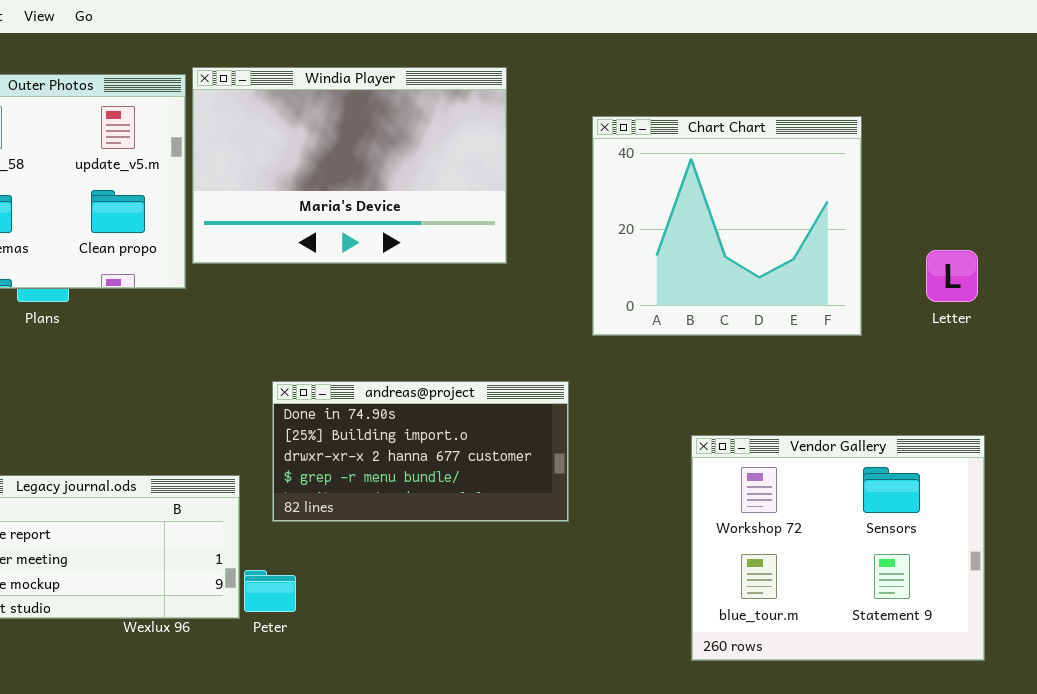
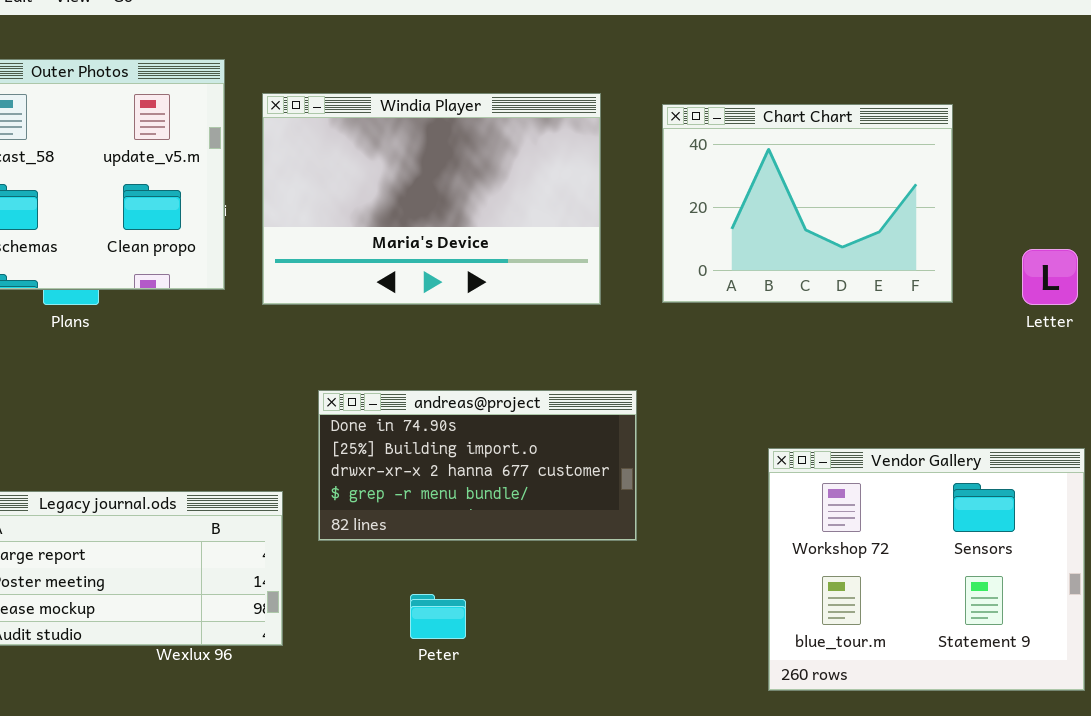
Windia Player: [192,67,507,264] -> [262,93,601,305], moved
Chart Chart: [592,116,862,336] -> [662,104,953,303], resized
Peter: [244,570,296,612] -> [410,594,466,639], moved

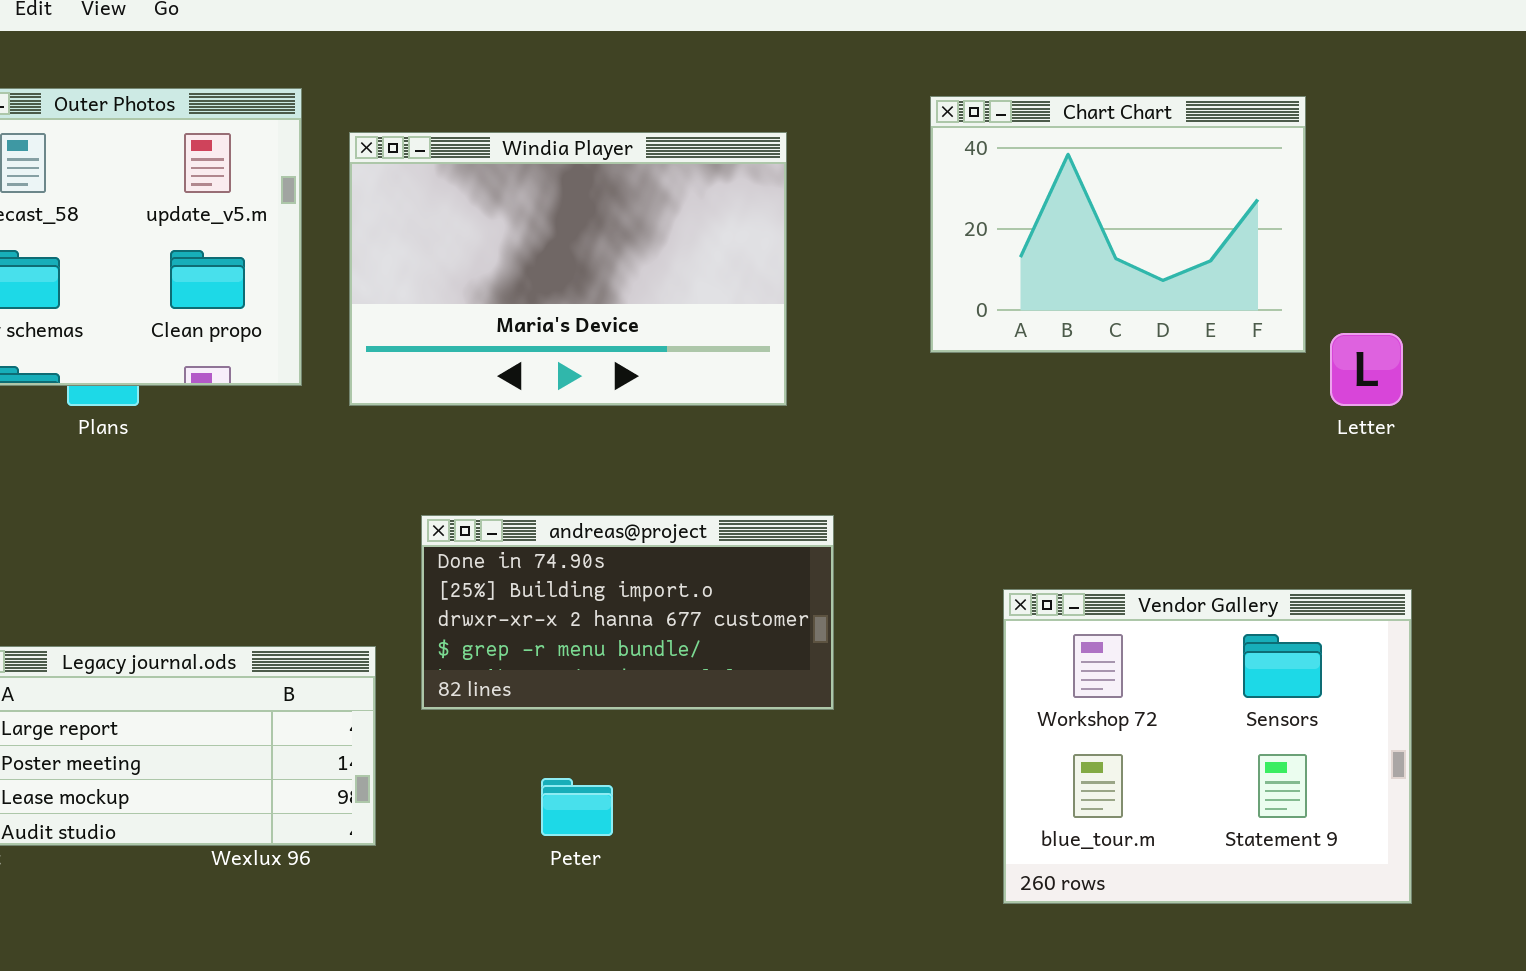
Chart Chart: [662,104,953,303] -> [930,96,1306,353], moved

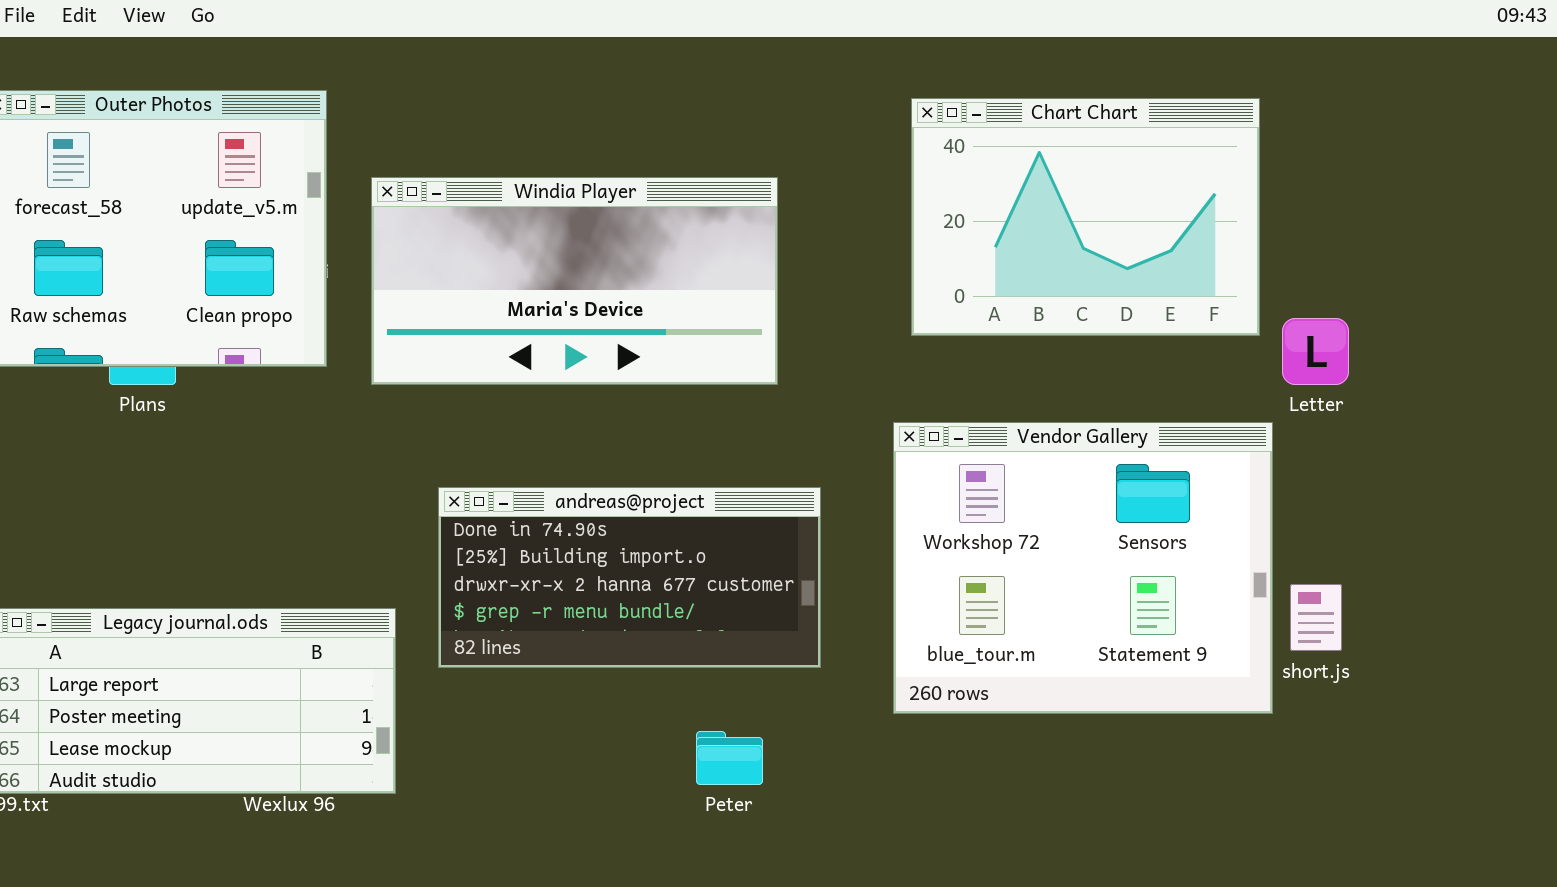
Windia Player: [349,132,787,406] -> [371,177,778,385], resized
Vendor Gallery: [1003,589,1412,904] -> [893,422,1273,714], moved
Peter: [541,778,613,836] -> [696,731,763,785], moved

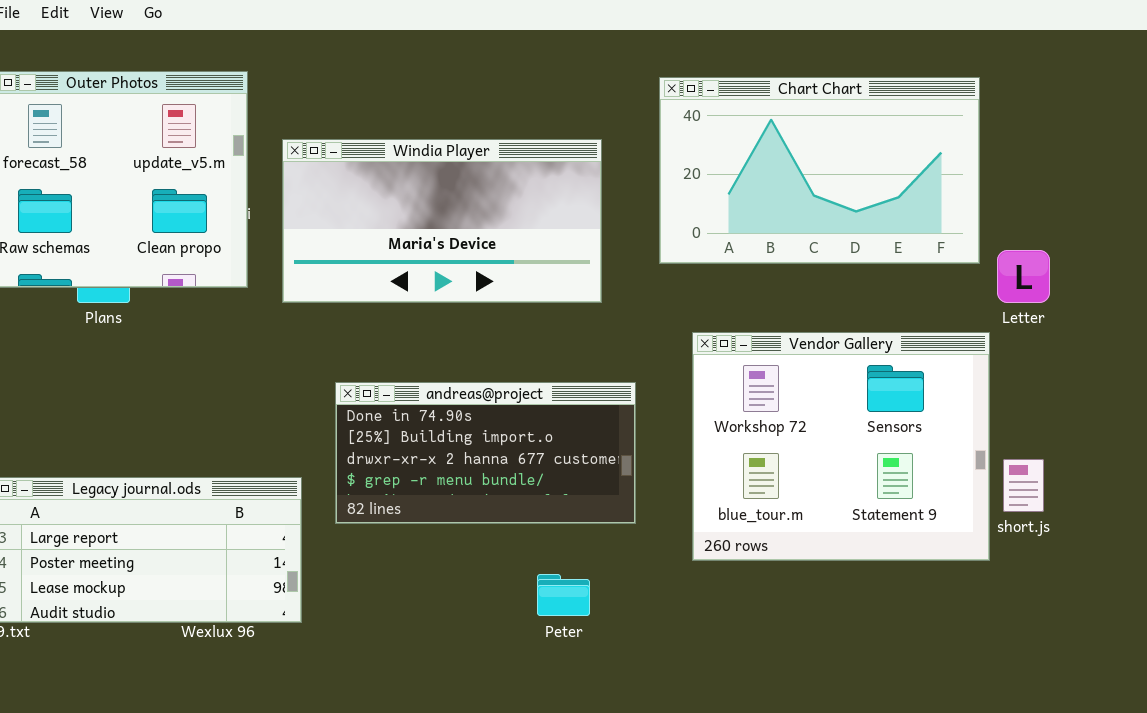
Chart Chart: [911,98,1260,336] -> [659,77,980,264], resized

